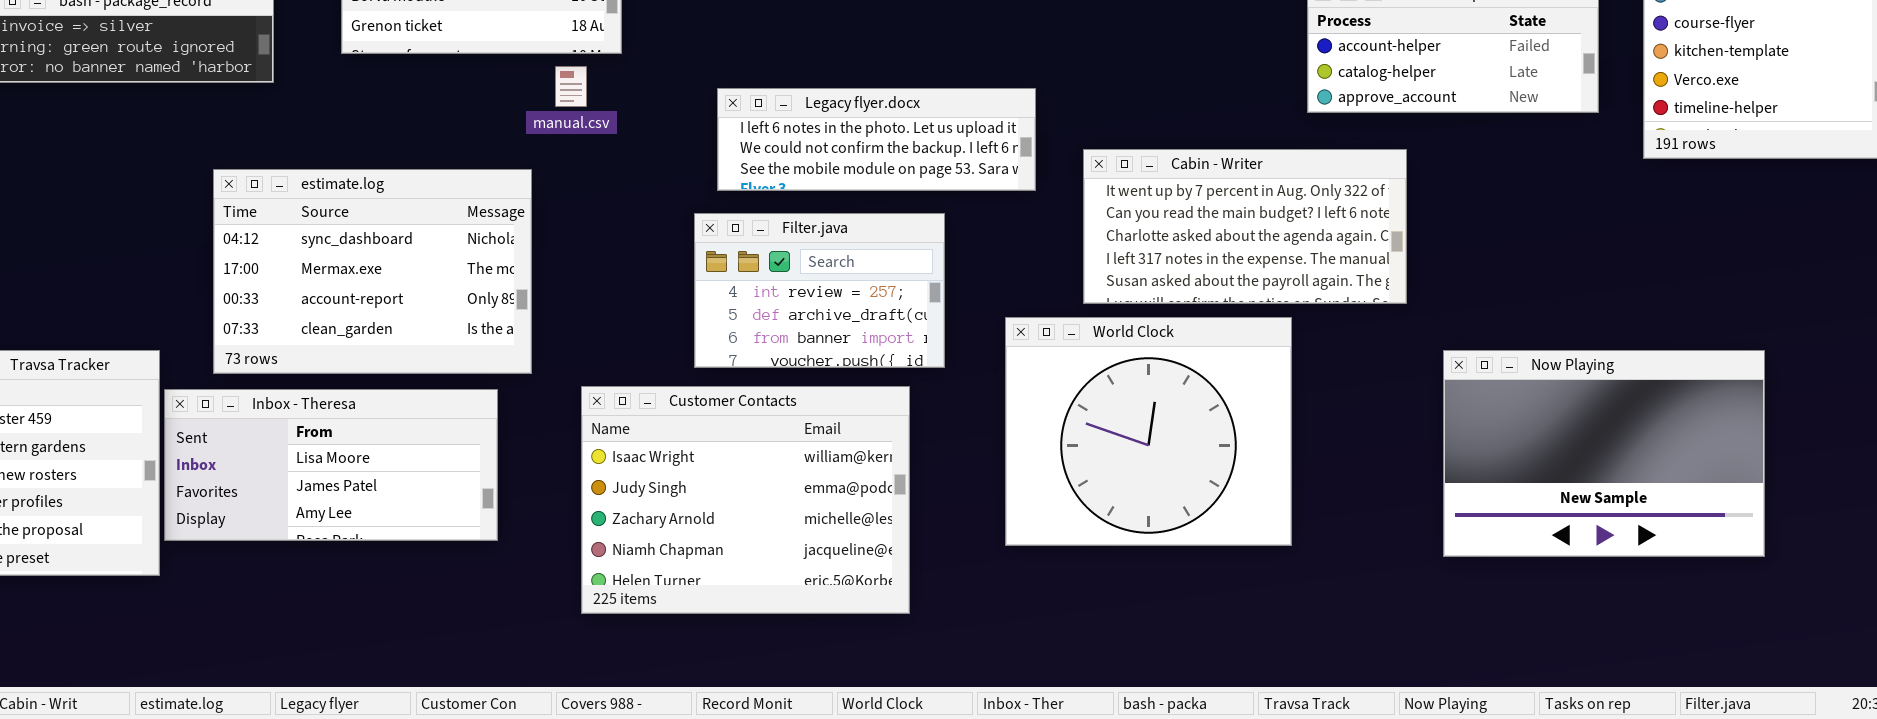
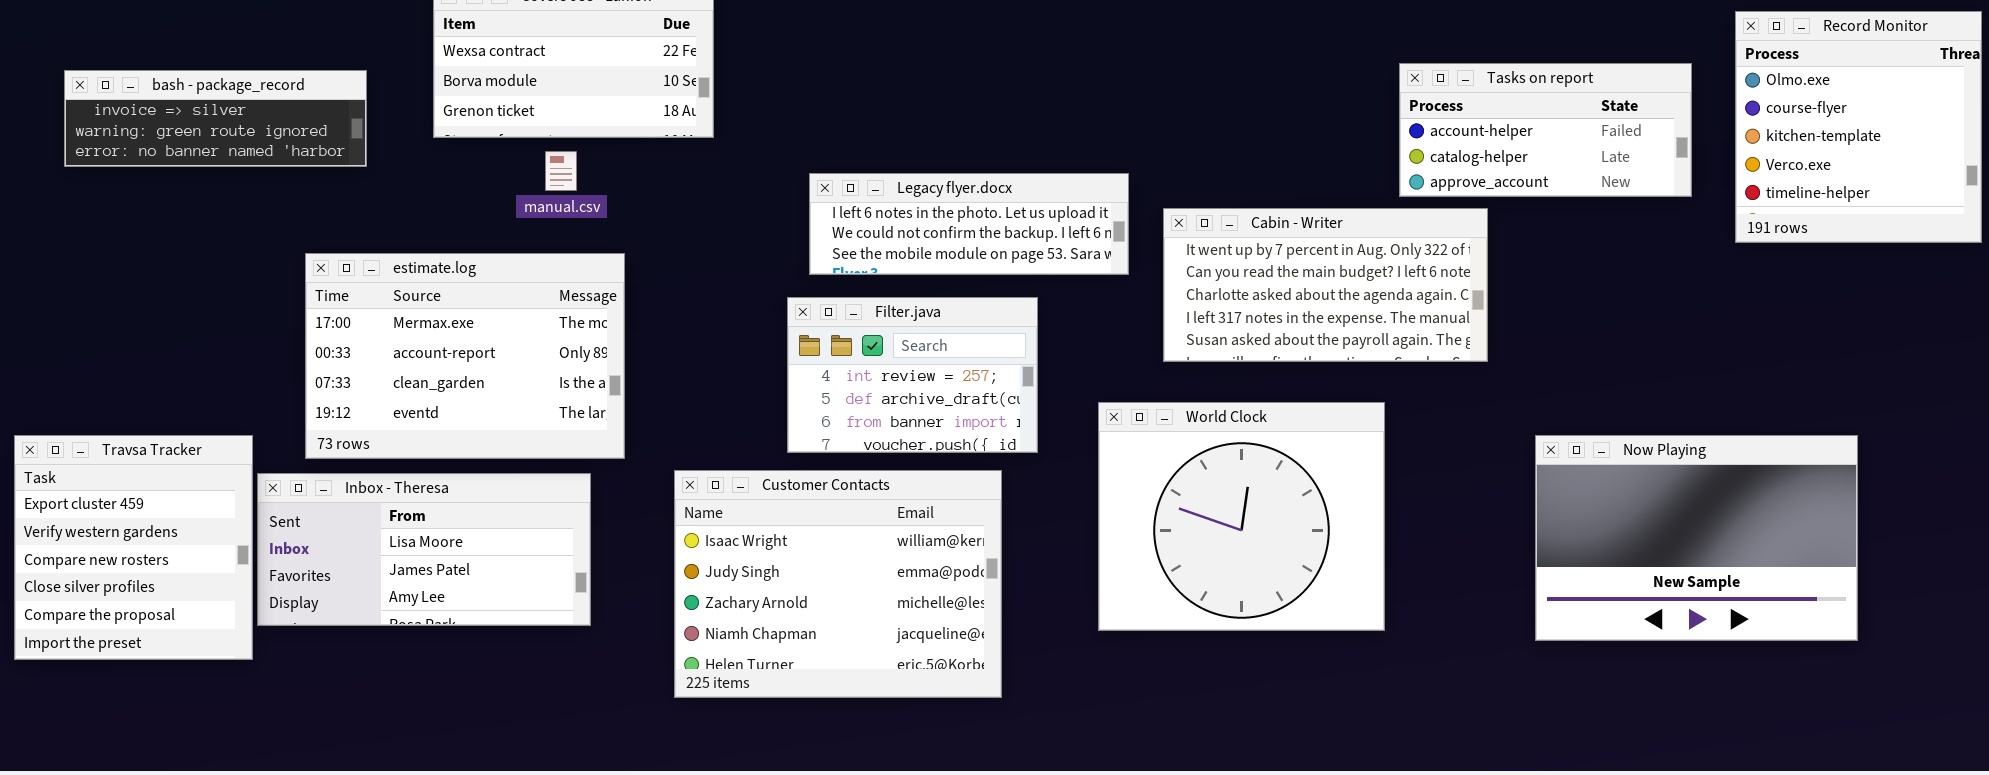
manual.csv: [555,66,587,107] -> [545,151,577,191], moved
Cabin - Writer: [1083,149,1407,304] -> [1163,208,1488,362], moved
estimate.log: [213,169,532,374] -> [305,253,625,459], scrolled down 1 row

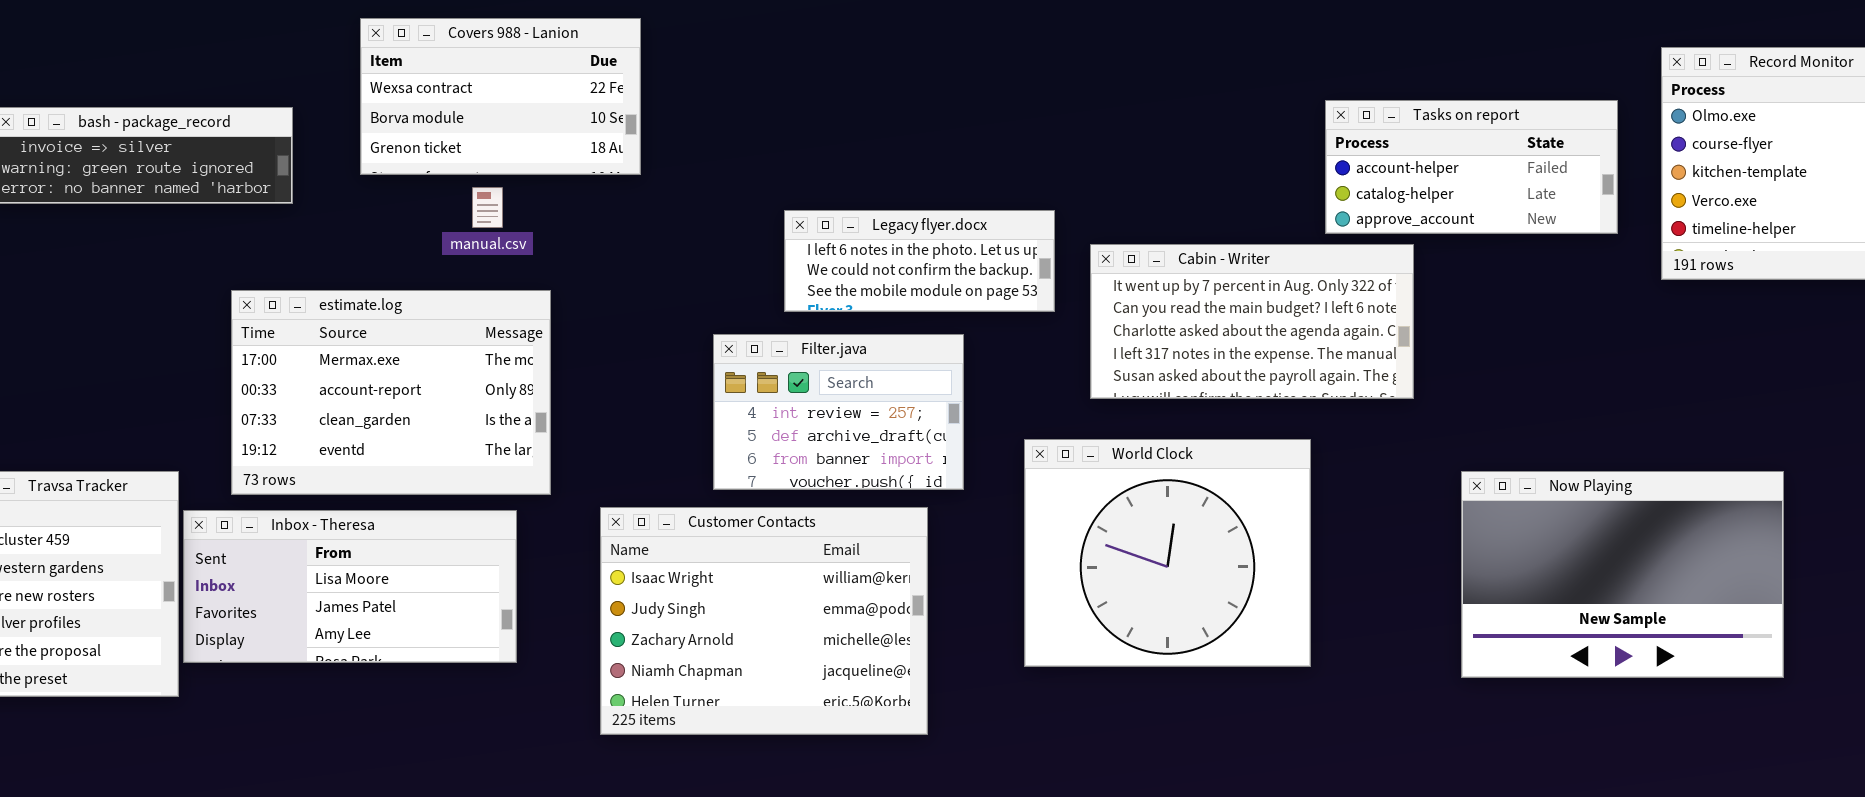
Legacy flyer.docx: [809,173,1129,275] -> [784,210,1055,312], resized

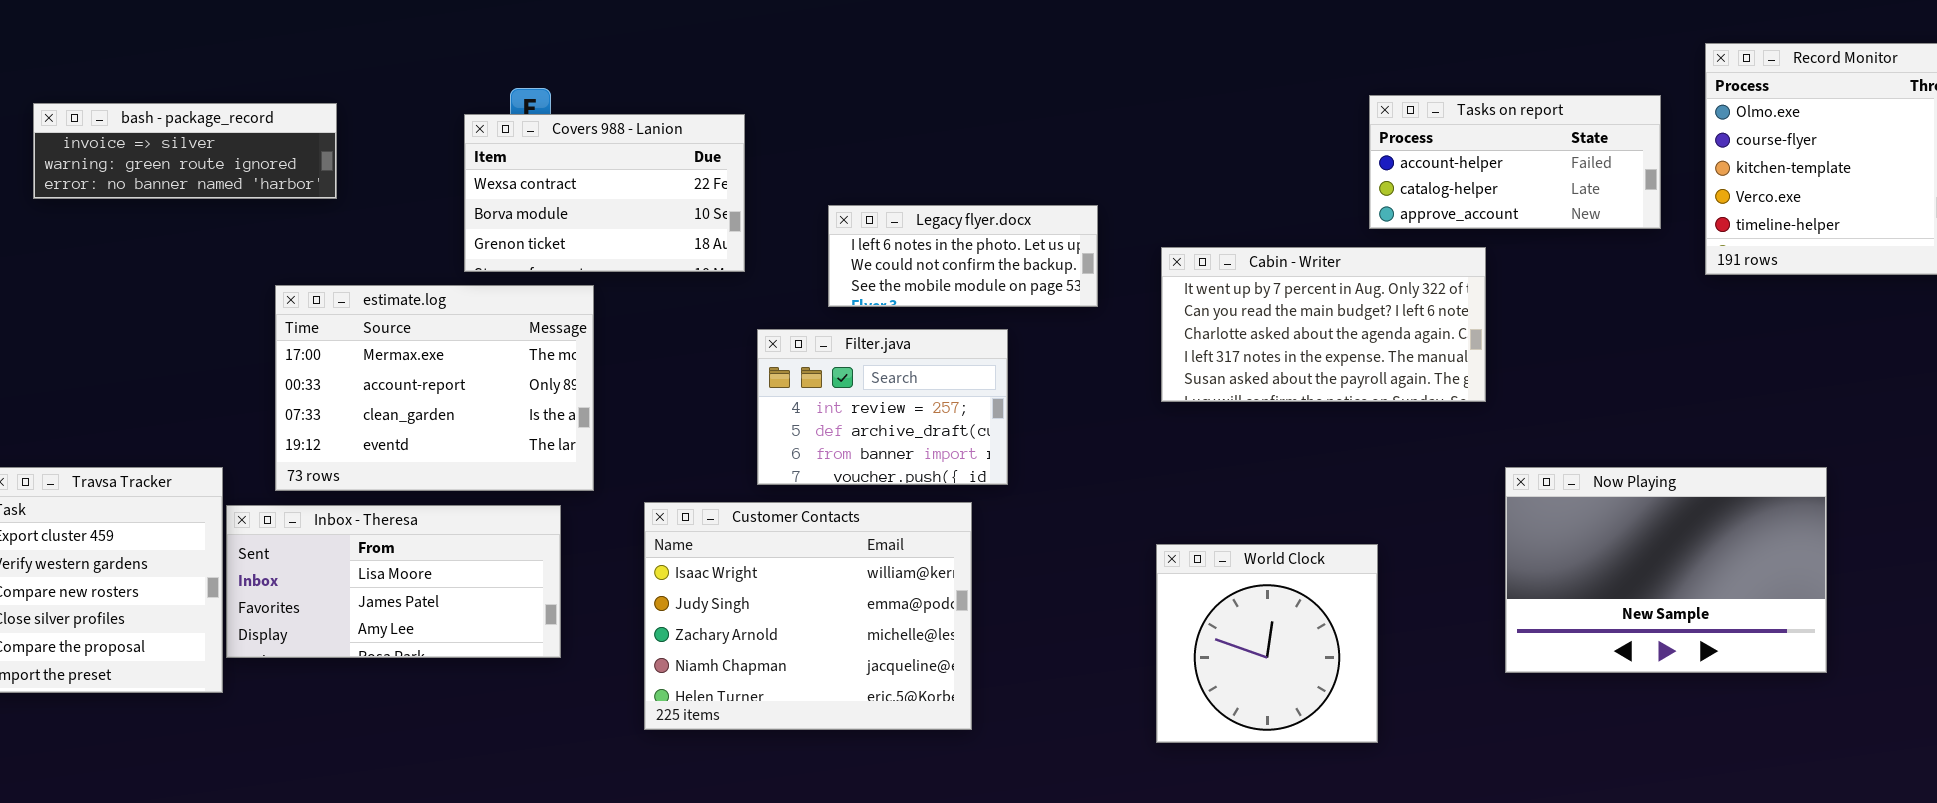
Covers 988 - Lanion: [360,18,641,175] -> [464,114,745,272], moved
Cabin - Writer: [1090,244,1414,399] -> [1161,247,1486,402], moved
World Clock: [1024,439,1311,667] -> [1156,544,1378,743], moved, resized

